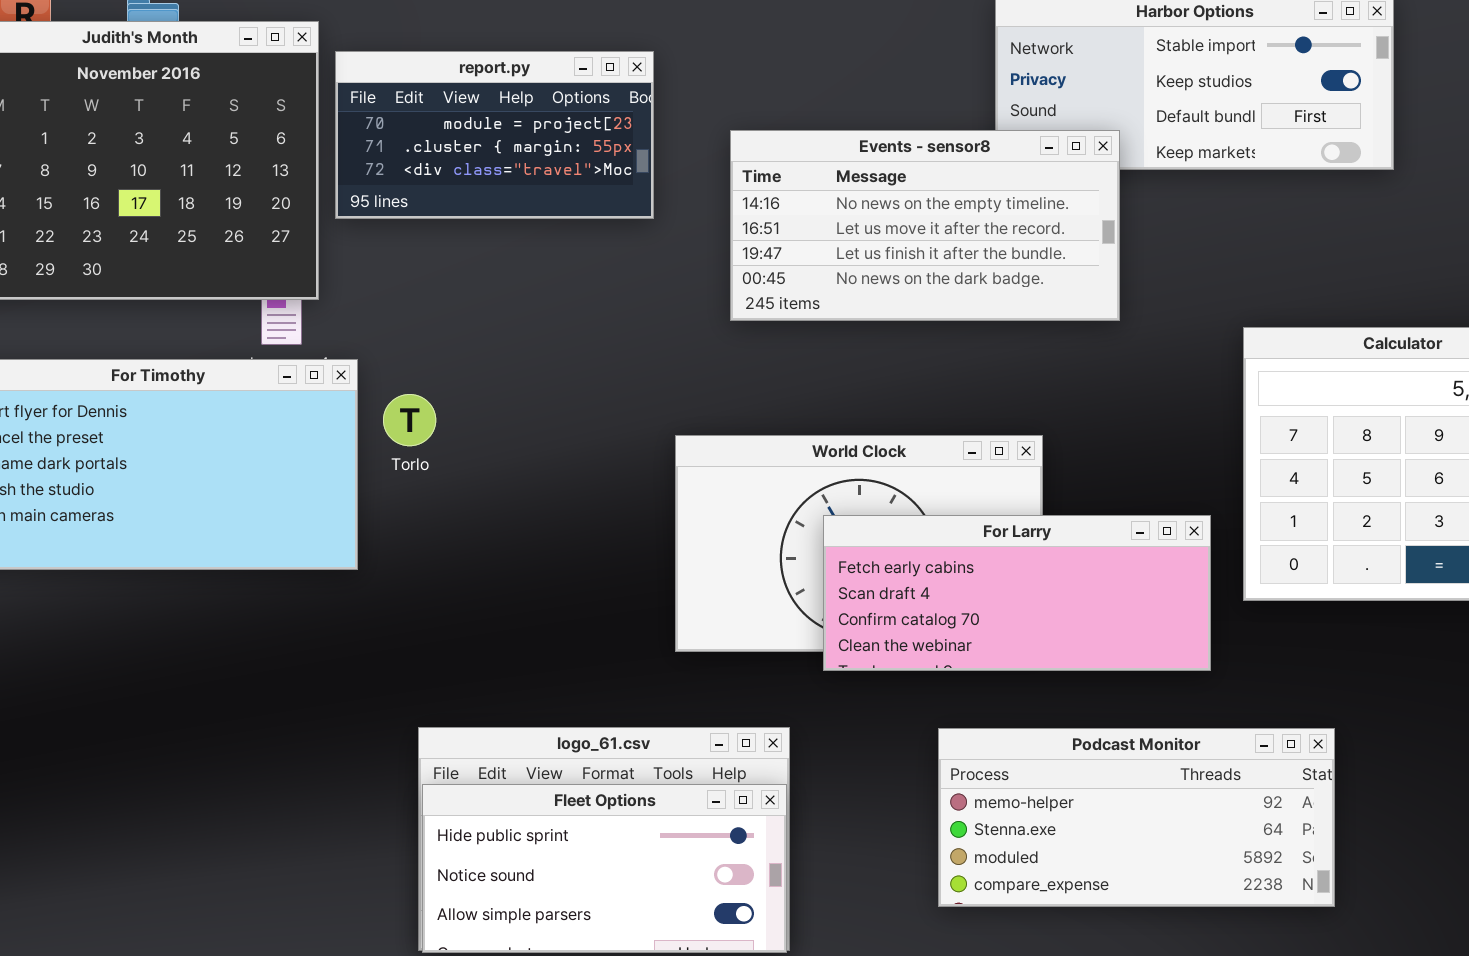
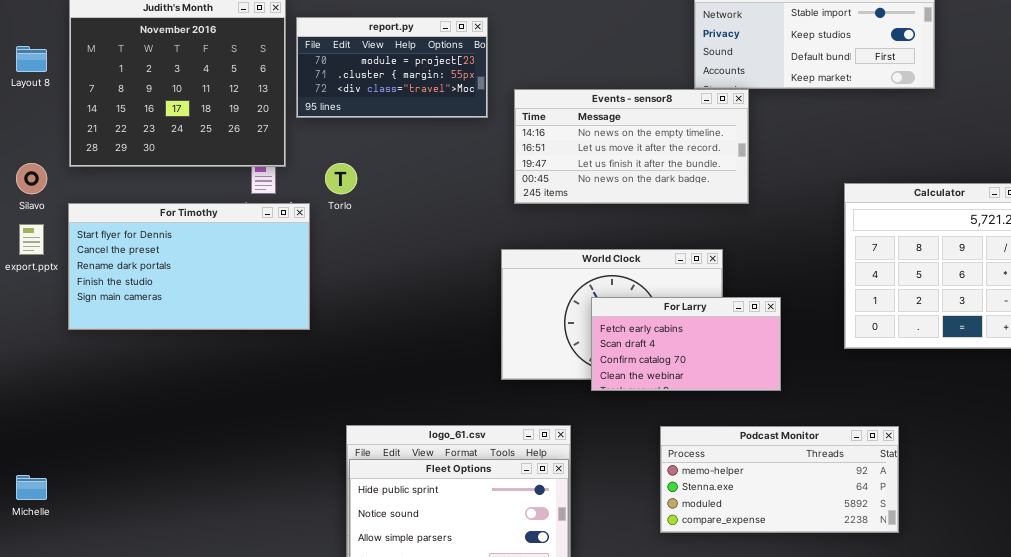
Events - sensor8: [730,130,1120,321] -> [514,89,749,204], moved
Torlo: [383,394,436,446] -> [325,163,357,194], moved
For Larry: [823,515,1211,671] -> [591,297,781,391], resized

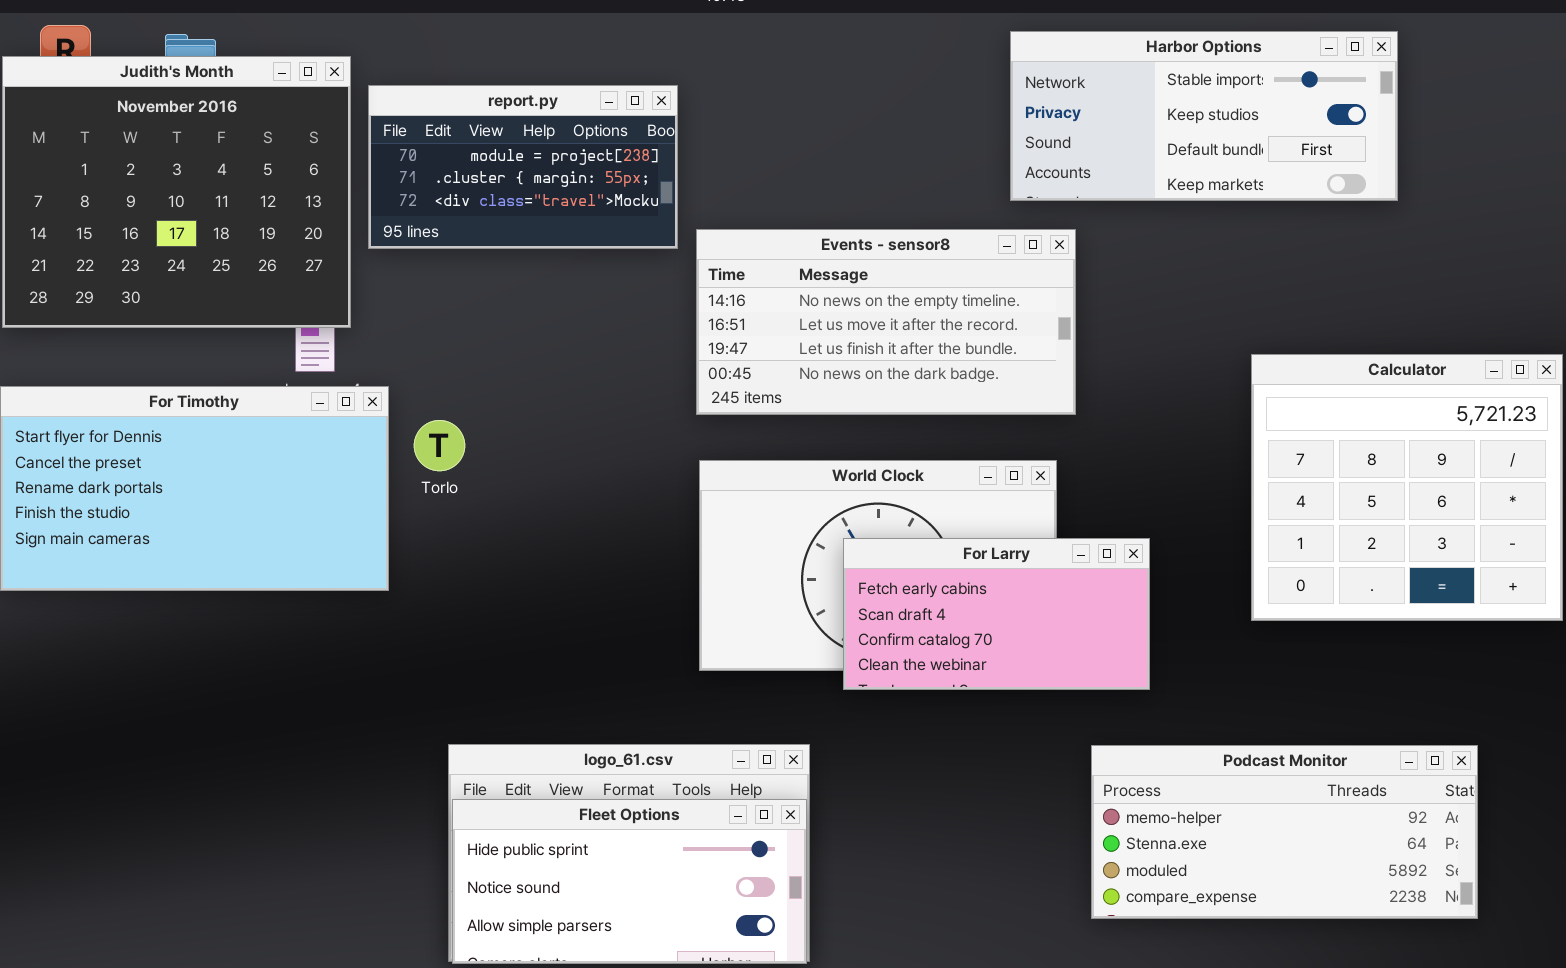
Events - sensor8: [514,89,749,204] -> [696,229,1076,415], moved
Torlo: [325,163,357,194] -> [414,420,465,471], moved
Podcast Monitor: [660,426,899,533] -> [1091,745,1478,919], moved

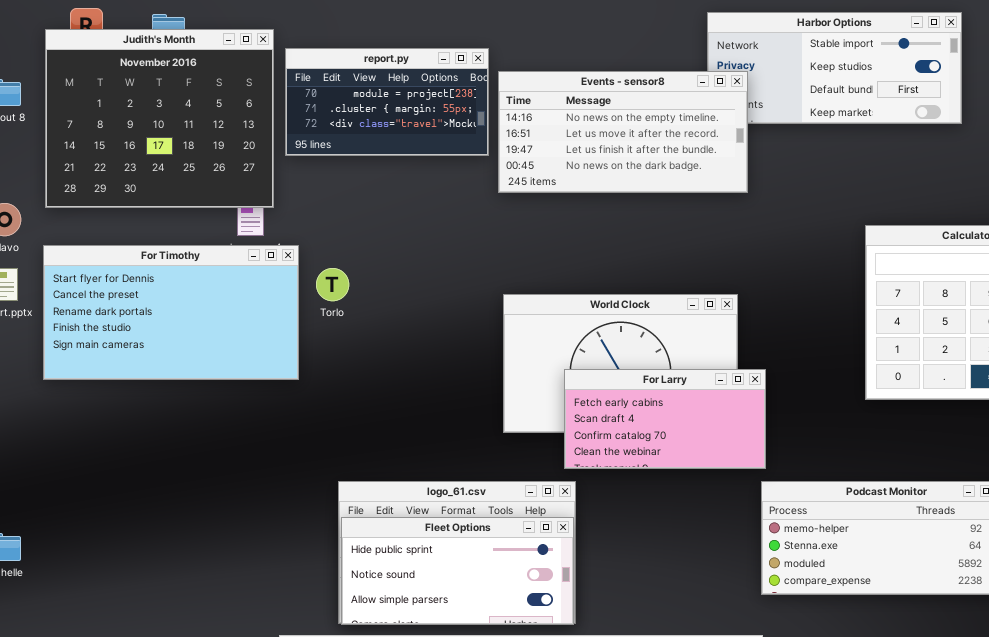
Events - sensor8: [696,229,1076,415] -> [498,71,748,193], moved
For Larry: [843,538,1150,690] -> [564,369,766,469], moved

